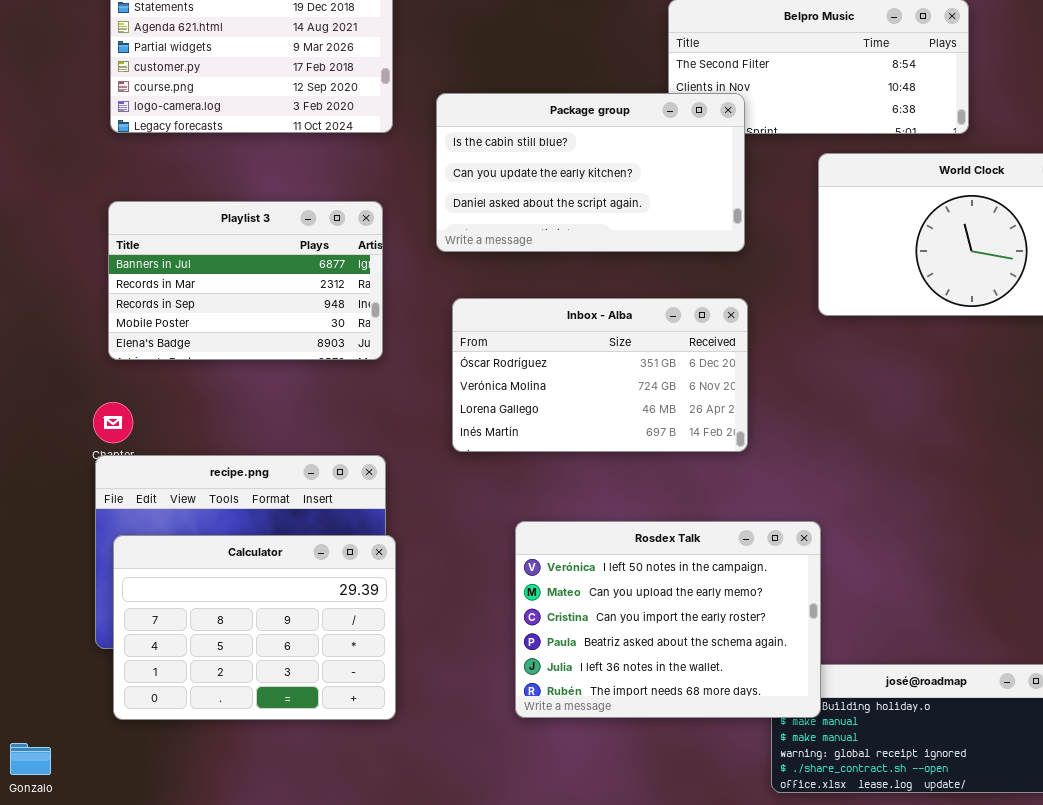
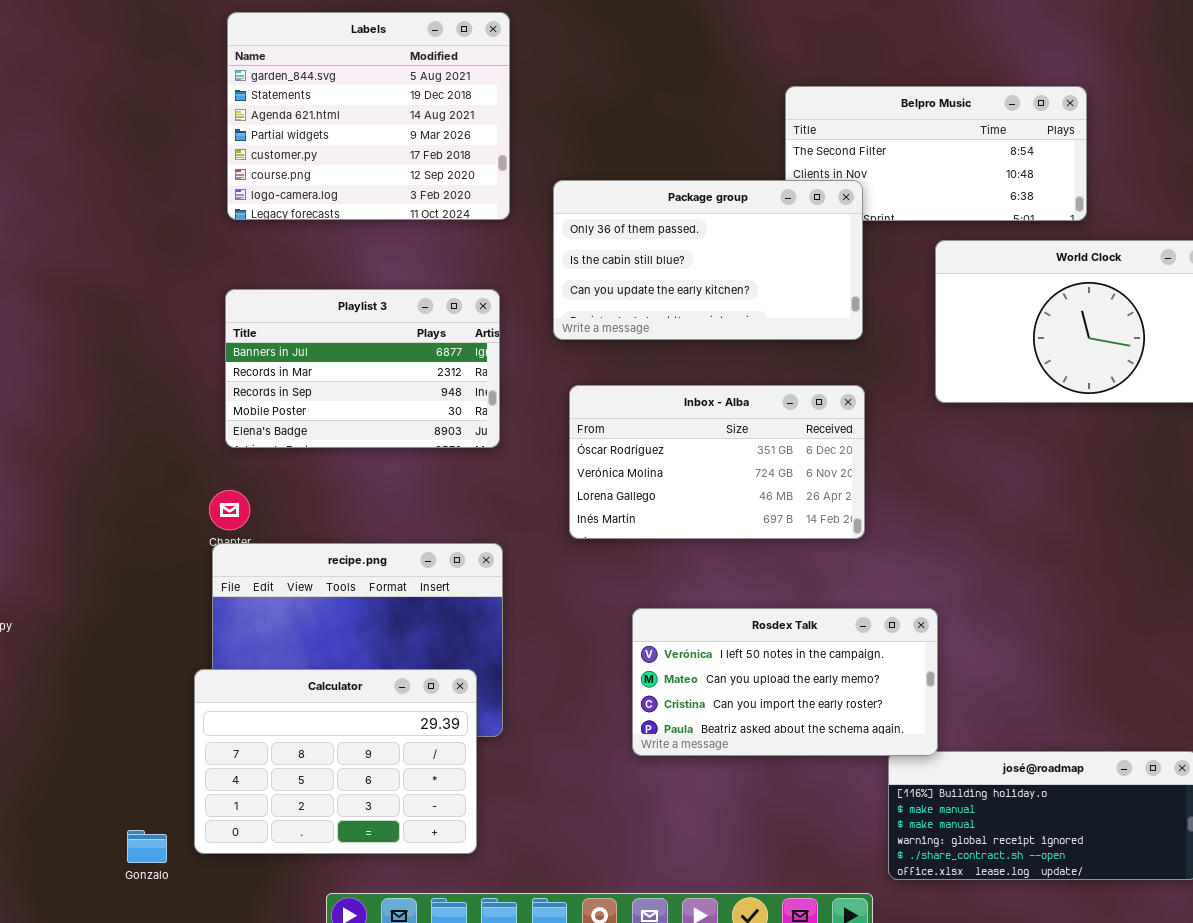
Package group: [436,93,745,252] -> [553,180,863,340], scrolled up 1 row
Rosdex Talk: [515,521,821,718] -> [632,608,938,756], resized
Calculator: [113,535,396,720] -> [194,669,477,854], moved

